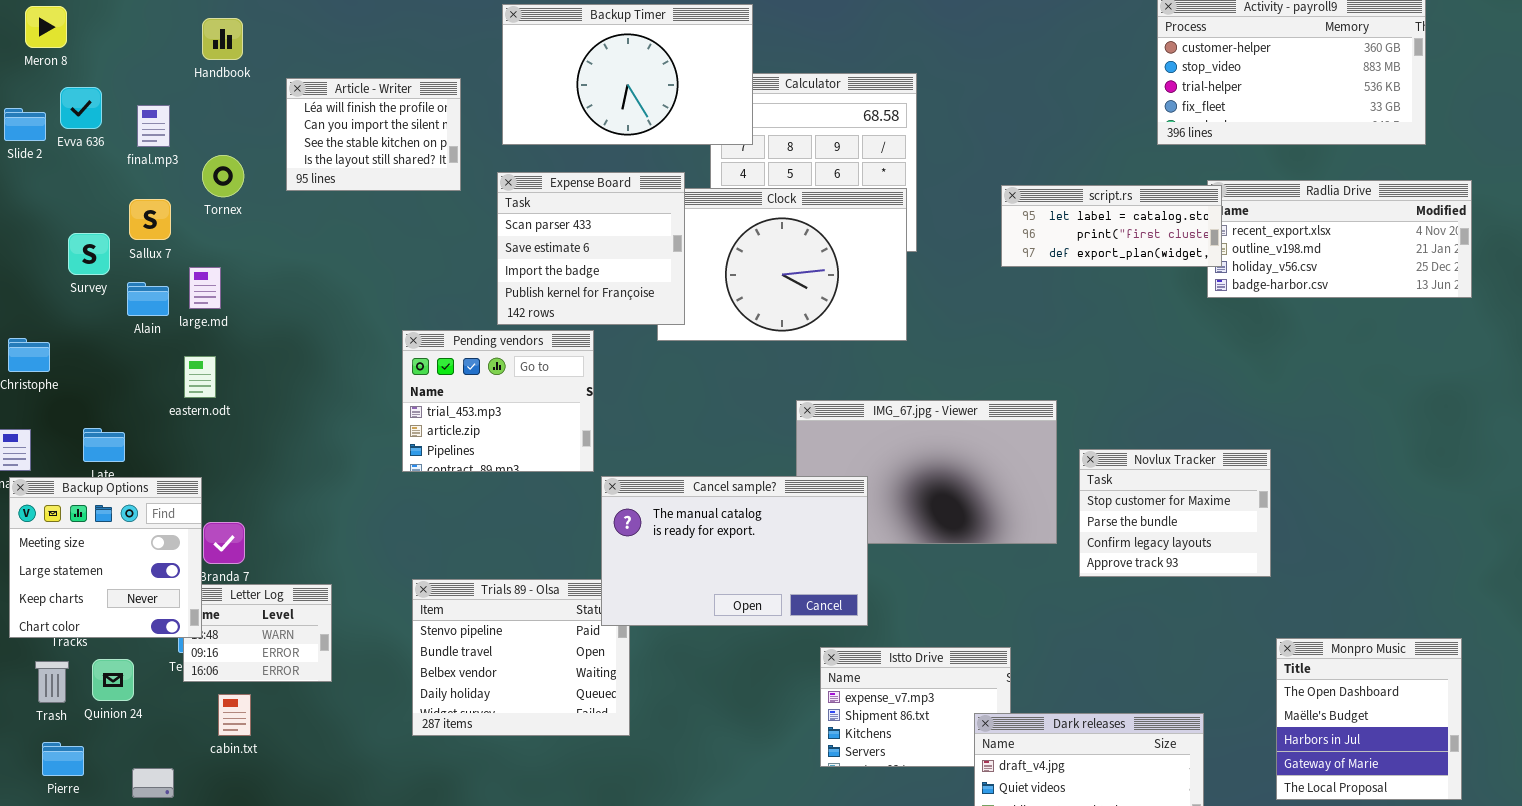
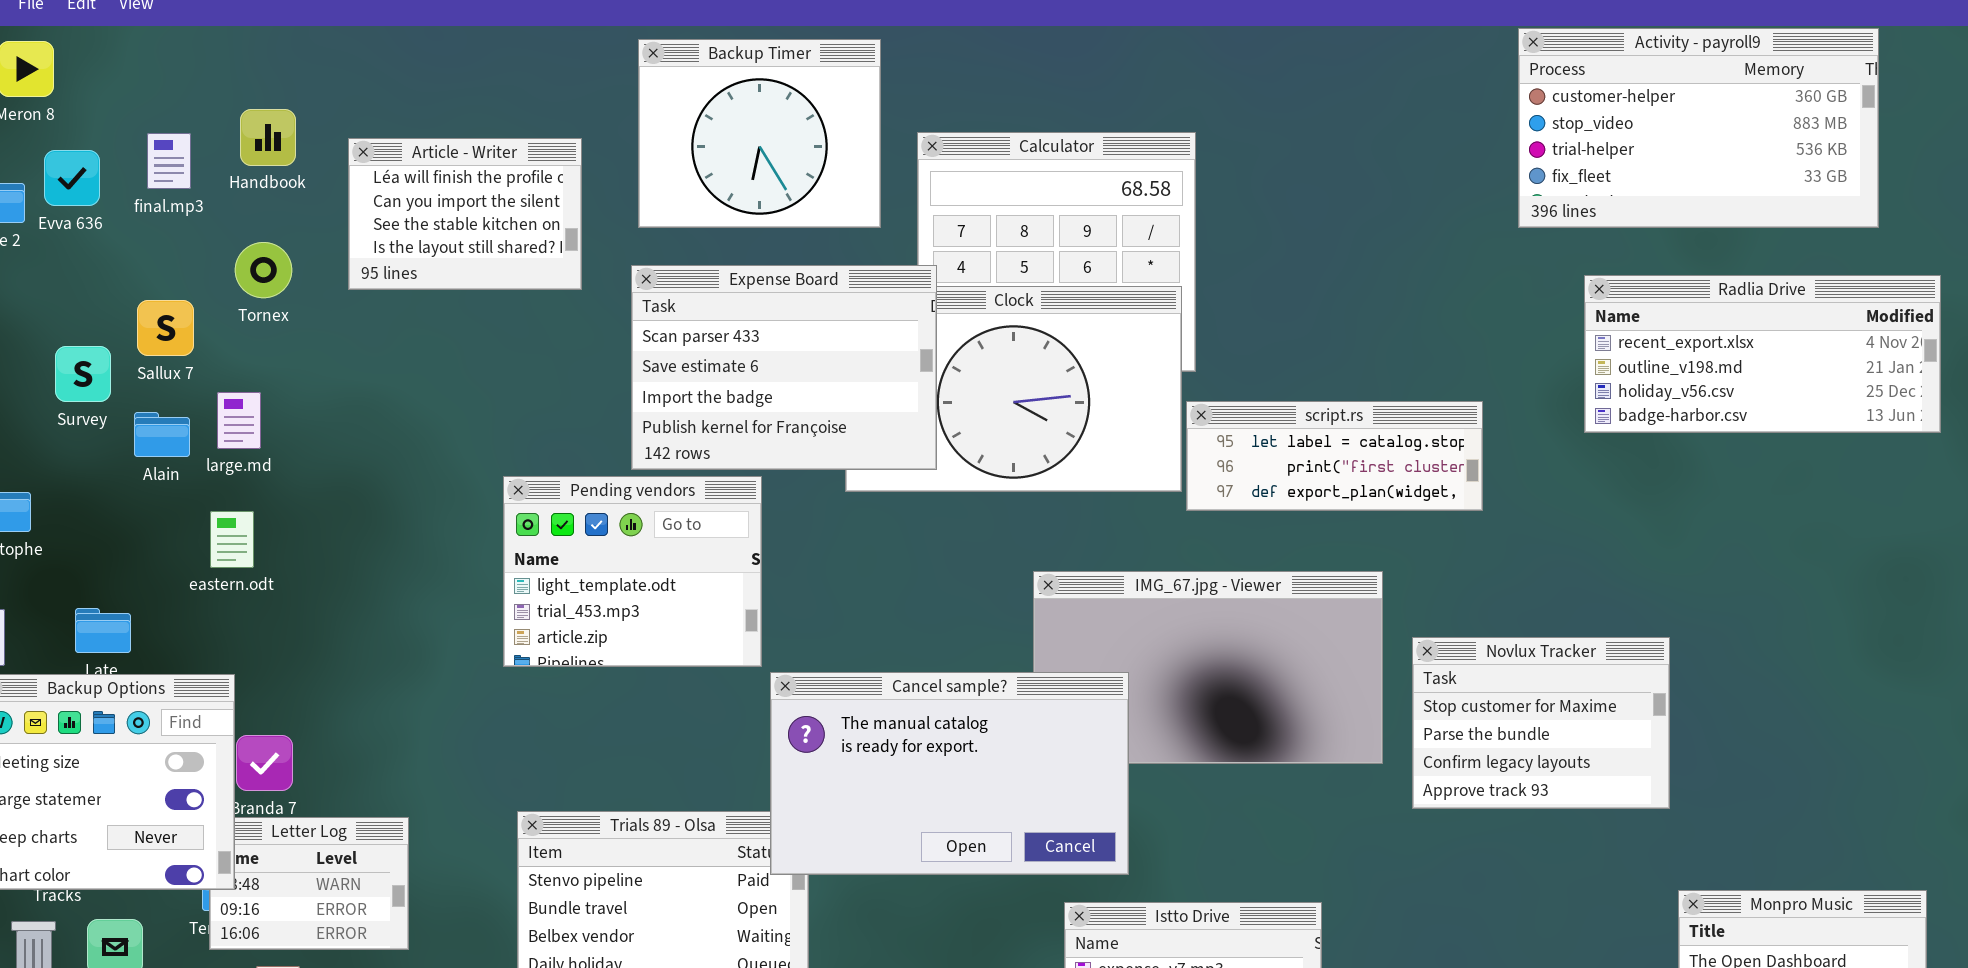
Backup Timer: [502,4,753,145] -> [638,39,881,228], resized
Handbook: [202,18,243,60] -> [240,109,296,166], moved
final.mp3: [137,105,170,147] -> [147,133,191,189], moved
Expense Board: [497,172,685,325] -> [631,265,937,470], resized
script.rs: [1001,185,1222,267] -> [1186,401,1483,511], moved
Pending vendors: [402,330,594,472] -> [503,476,762,667], scrolled up 1 row

